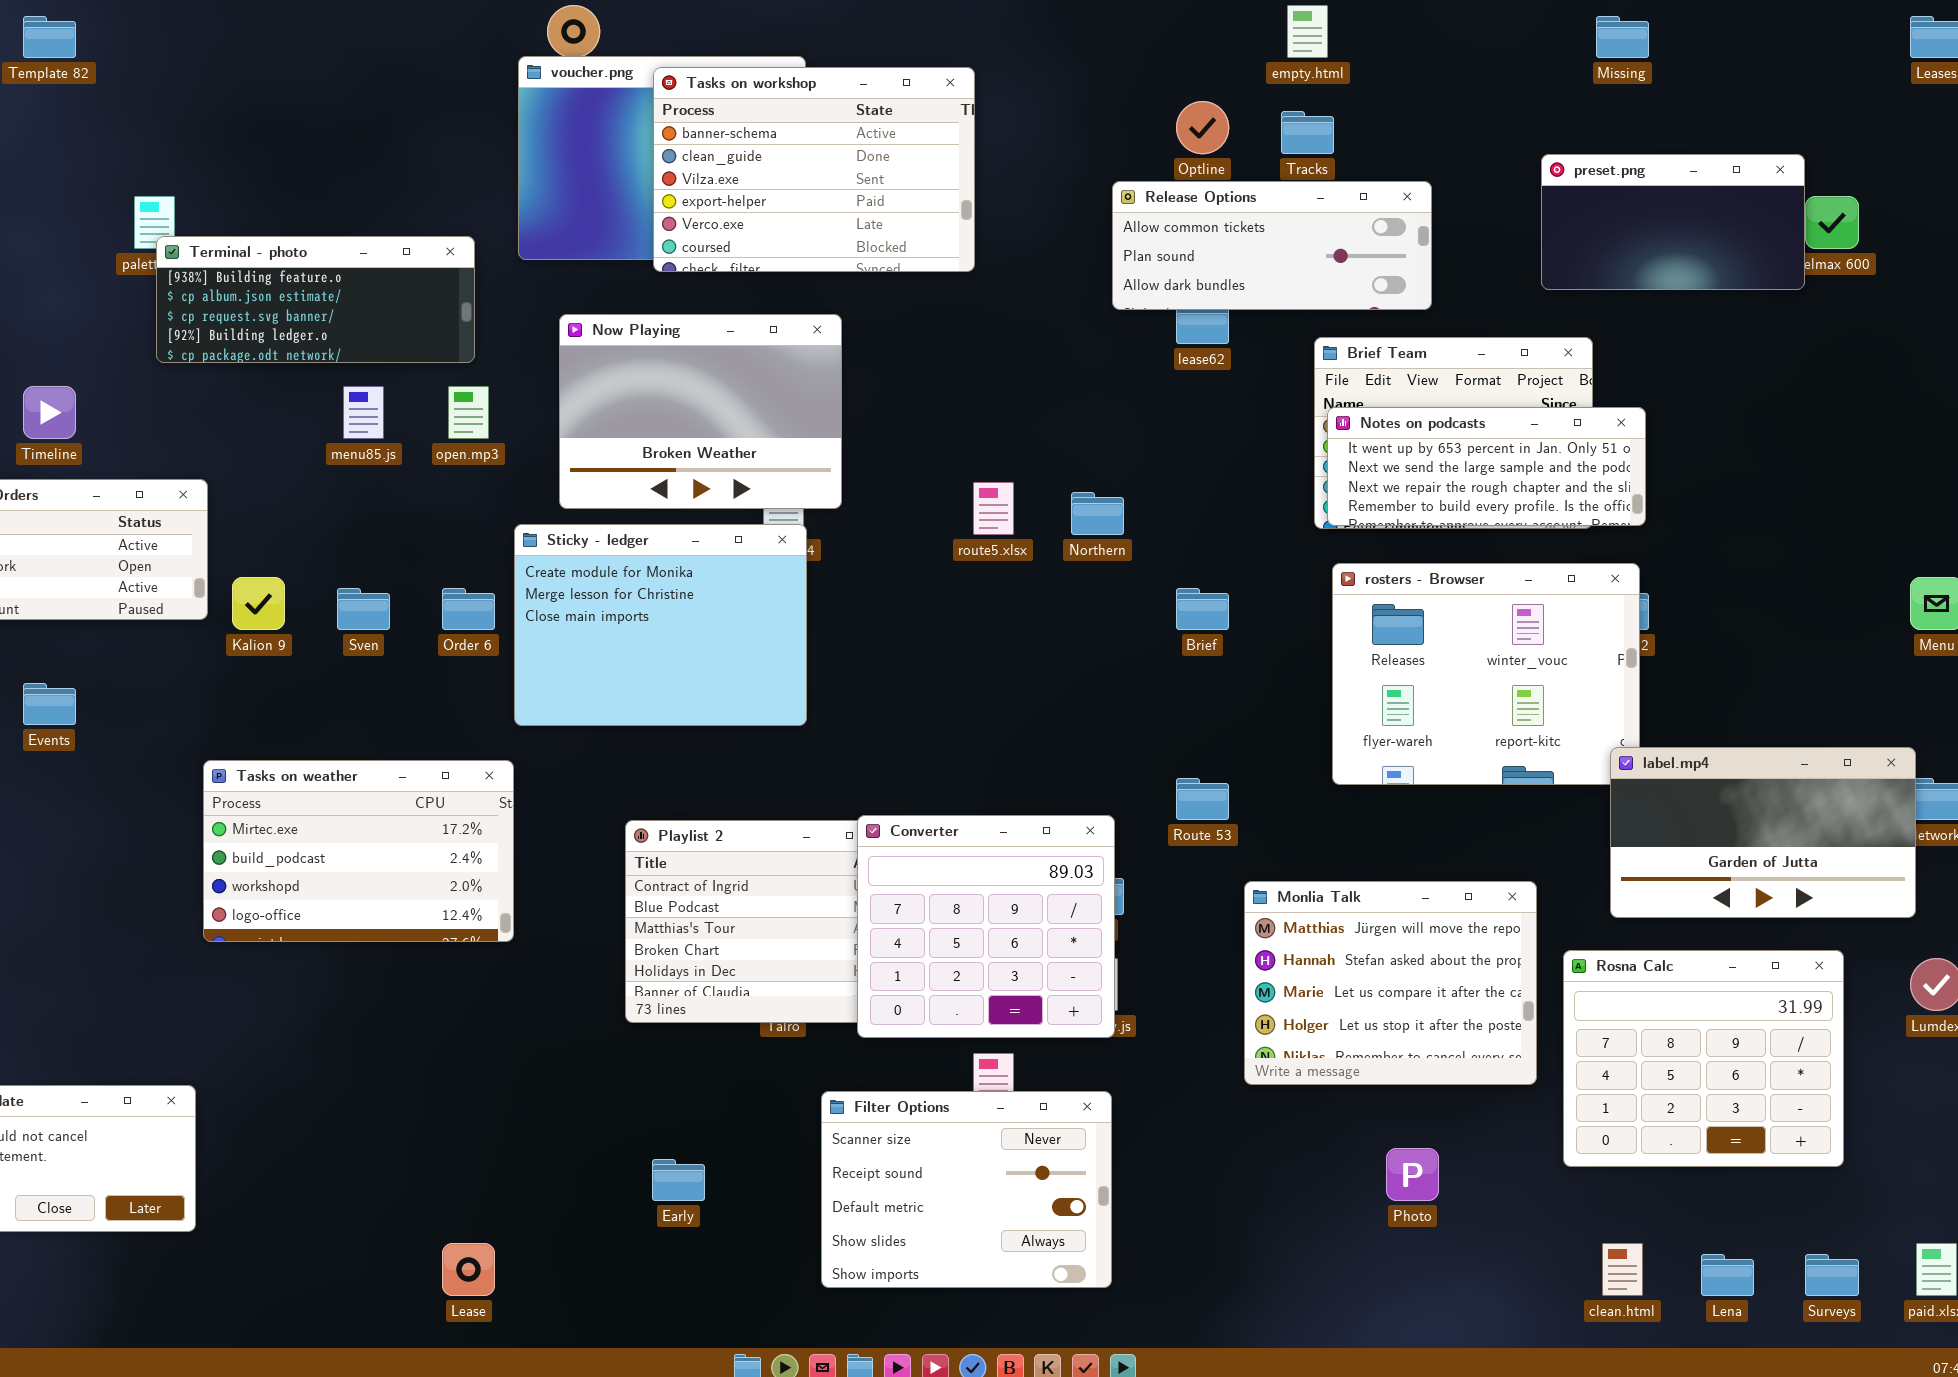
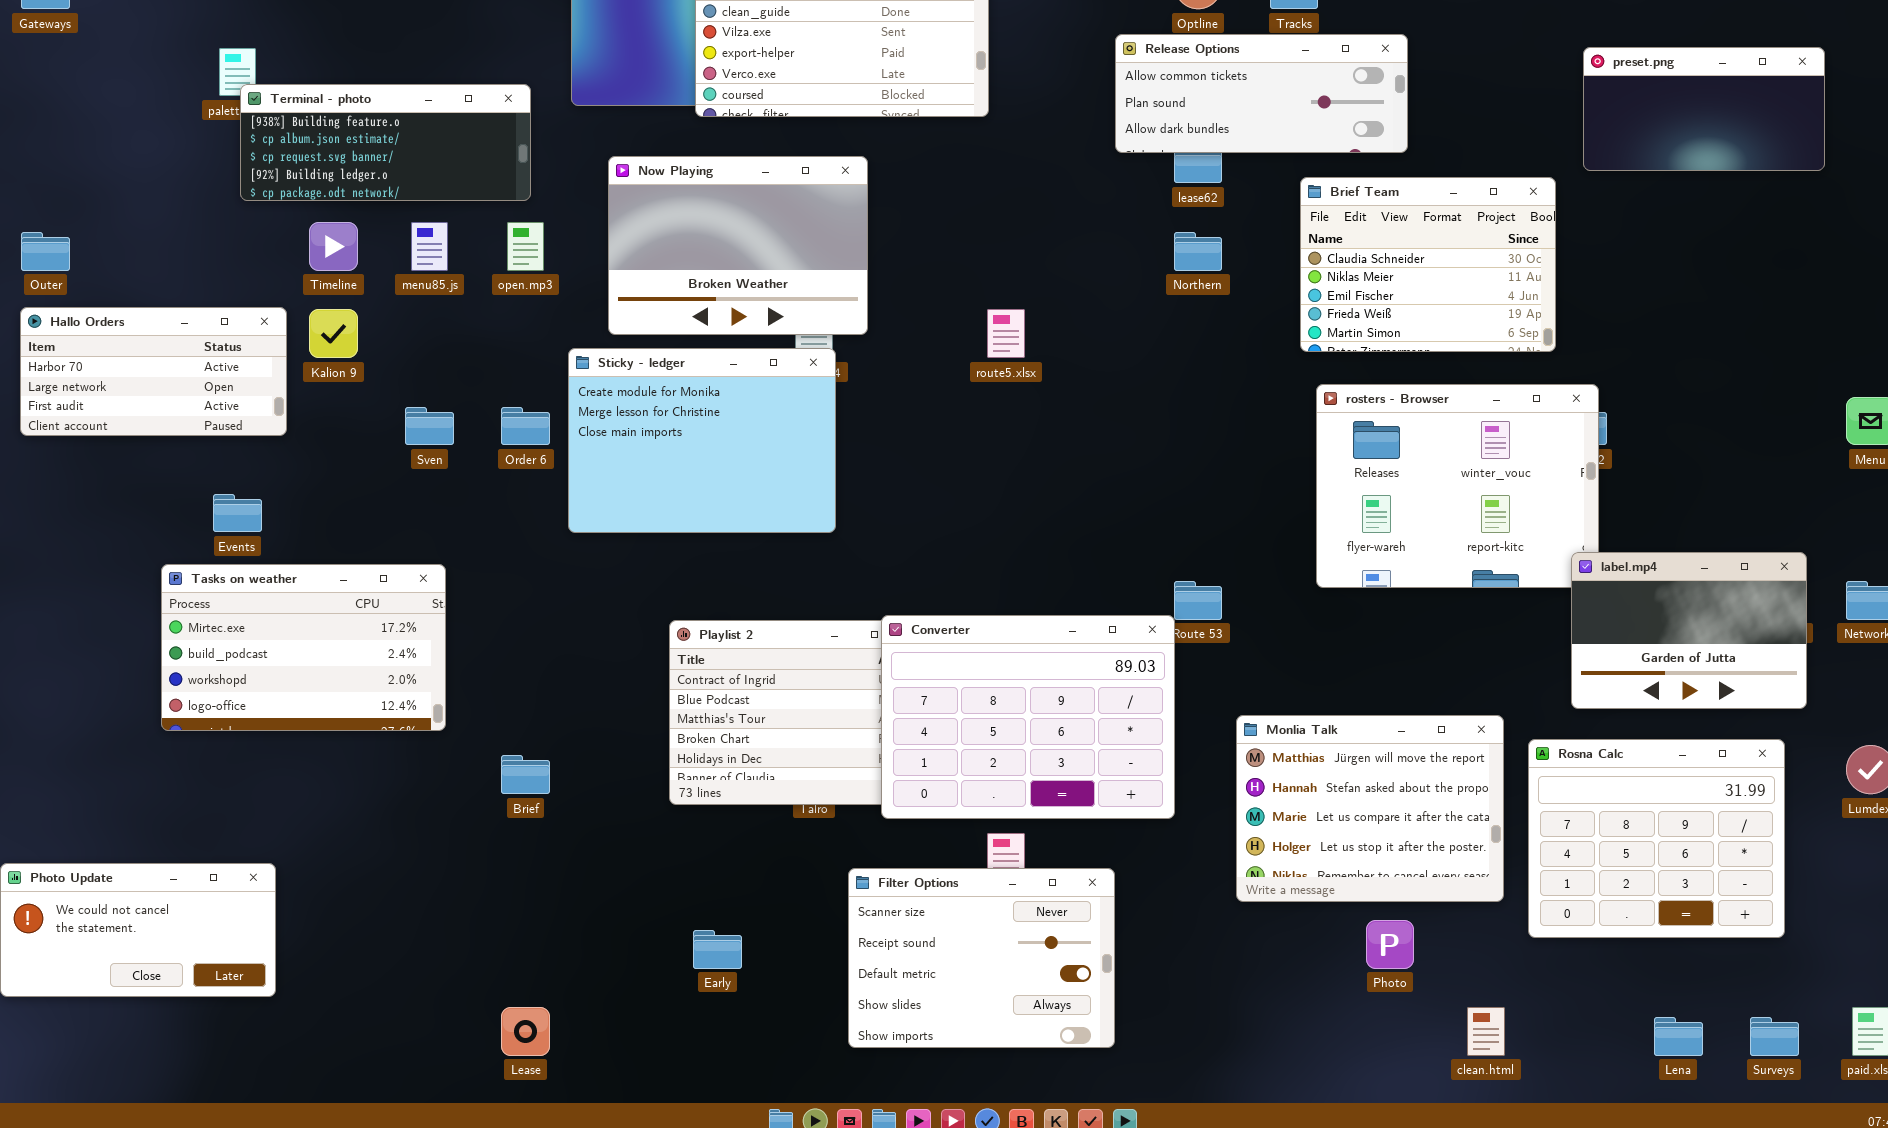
preset.png: [1541,154,1805,290] -> [1583,47,1825,171], moved
Timeline: [23,386,76,439] -> [309,222,358,271], moved
Notes on podcasts: [1327,407,1646,526] -> none, closed
Northern: [1071,492,1124,535] -> [1174,232,1222,271], moved
Kalion 9: [232,577,285,630] -> [309,309,358,358], moved
Brief: [1176,588,1229,630] -> [501,755,550,794], moved
Events: [23,683,76,725] -> [213,494,262,532], moved
label.mp4: [1610,747,1916,918] -> [1571,552,1807,709], resized
Tasks on weather: [203,760,514,942] -> [161,564,446,731], moved
Converter: [857,815,1115,1038] -> [881,615,1175,819], resized
Monlia Talk: [1244,881,1537,1085] -> [1236,715,1504,902], moved
clean.html: [1602,1243,1643,1296] -> [1467,1007,1505,1056], moved

